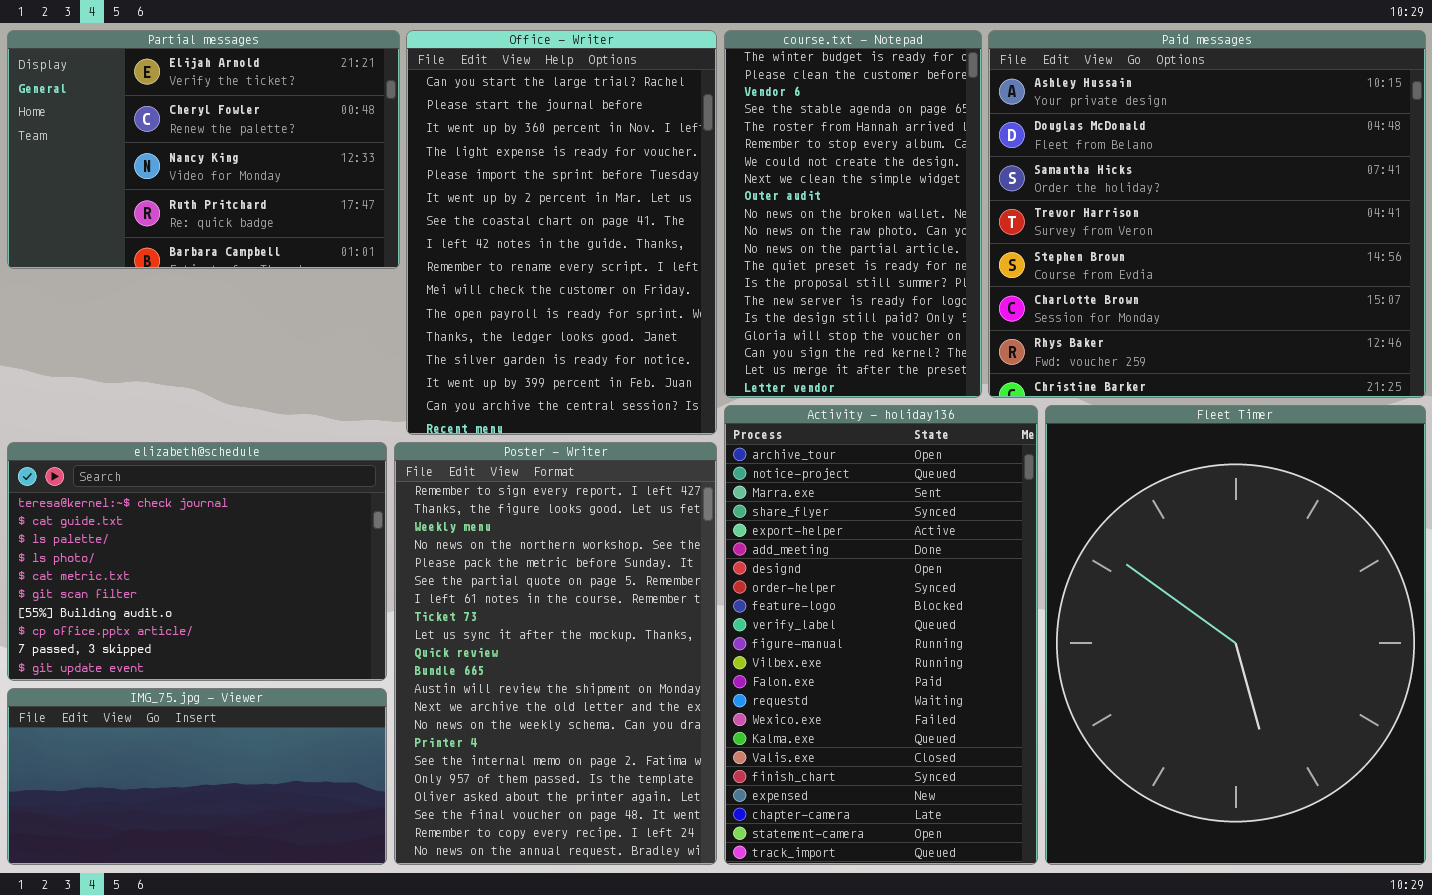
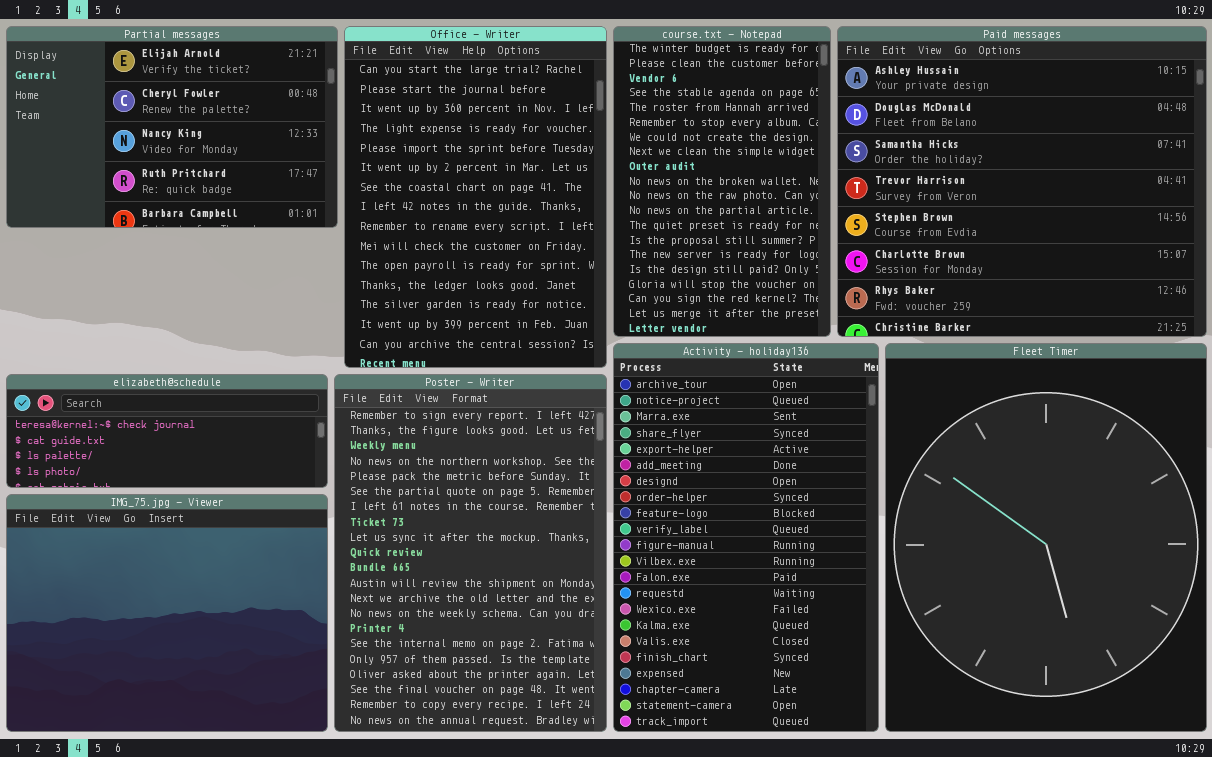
elizabeth@schedule: [7,442,387,681] -> [6,374,328,488], resized
IMG_75.jpg - Viewer: [7,688,387,865] -> [6,494,328,732], resized

